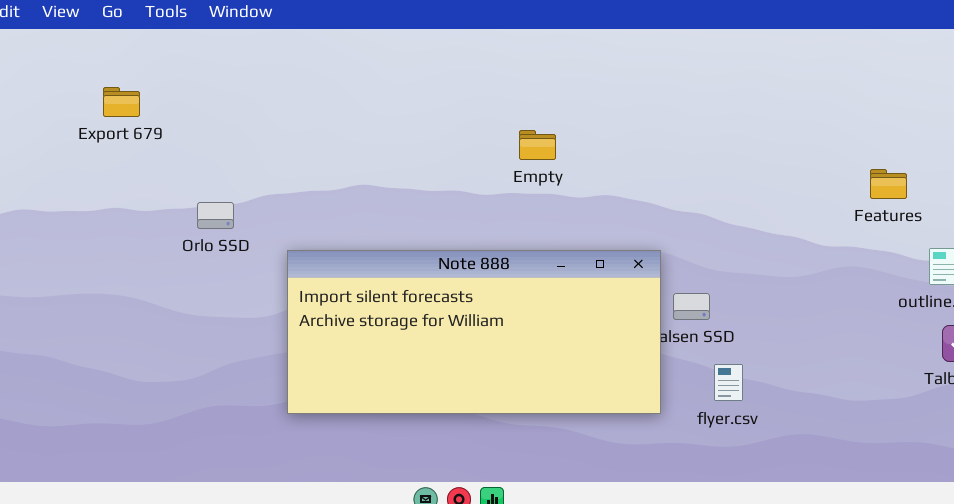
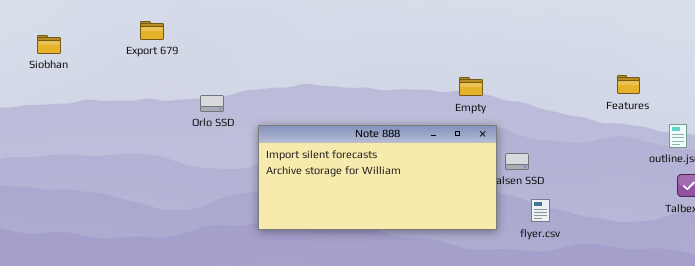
Empty: [519,130,556,160] -> [459,77,483,96], moved
Features: [870,169,907,199] -> [617,75,640,94], moved

